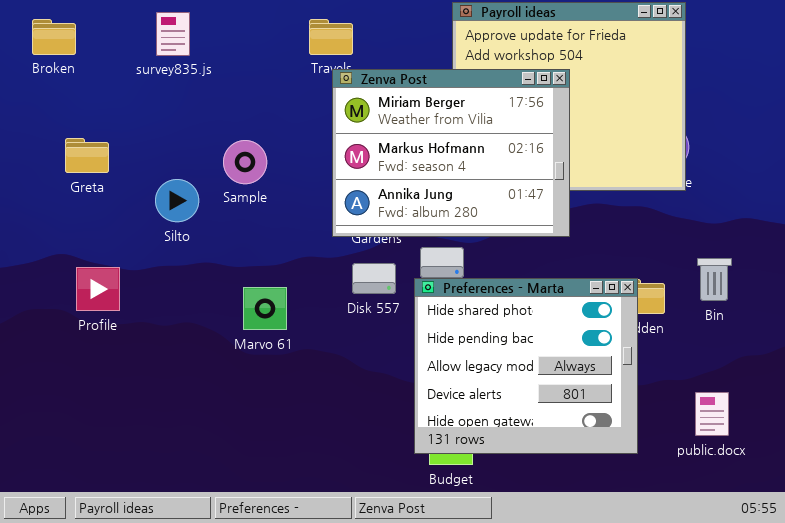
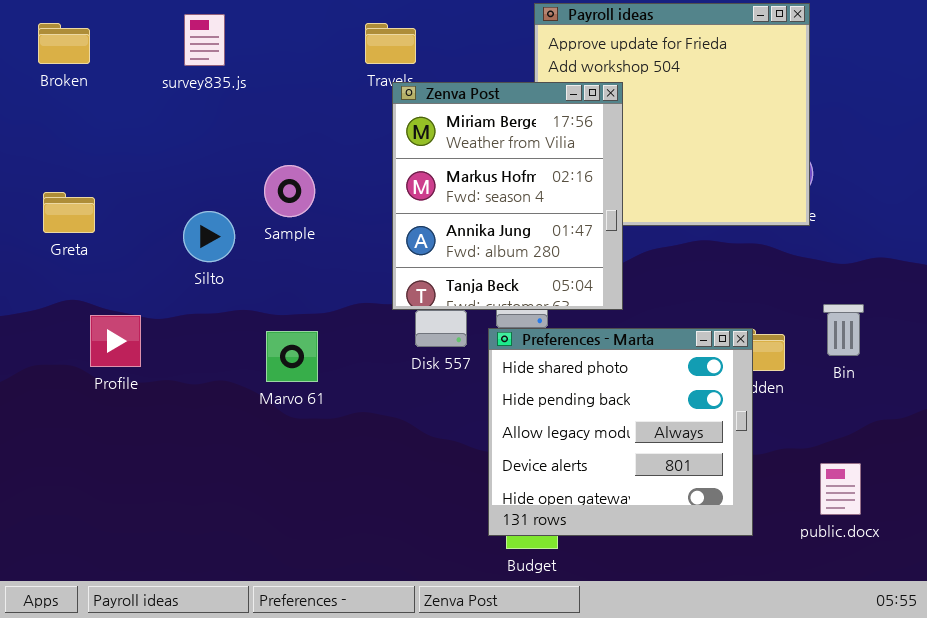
Zenva Post: [332,69,570,237] -> [392,82,623,310], resized
Greta: [65,138,109,173] -> [43,192,95,233], moved
Marvo 61: [243,287,287,330] -> [266,331,318,382], moved

